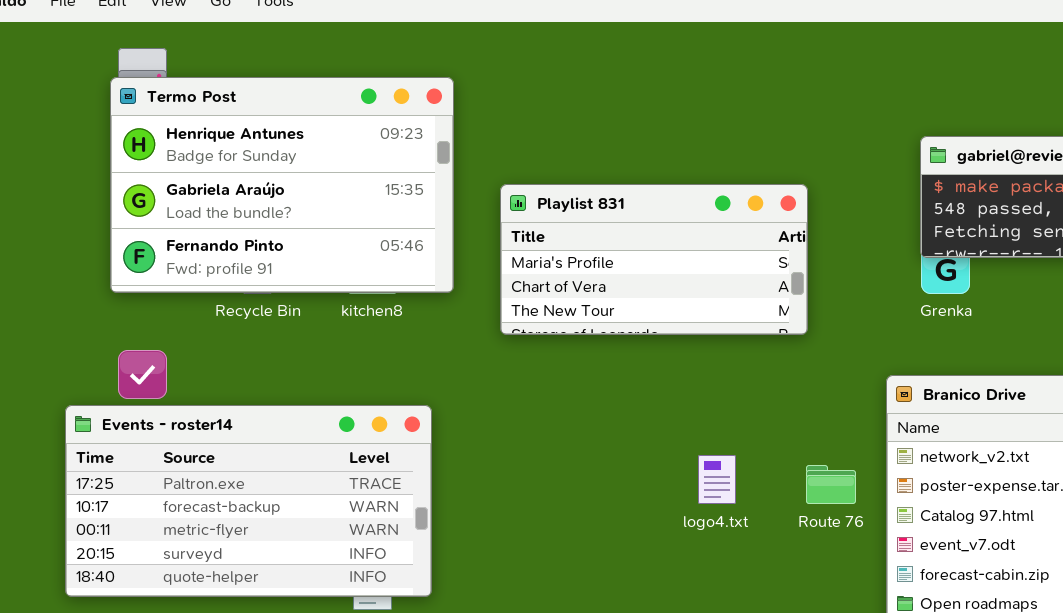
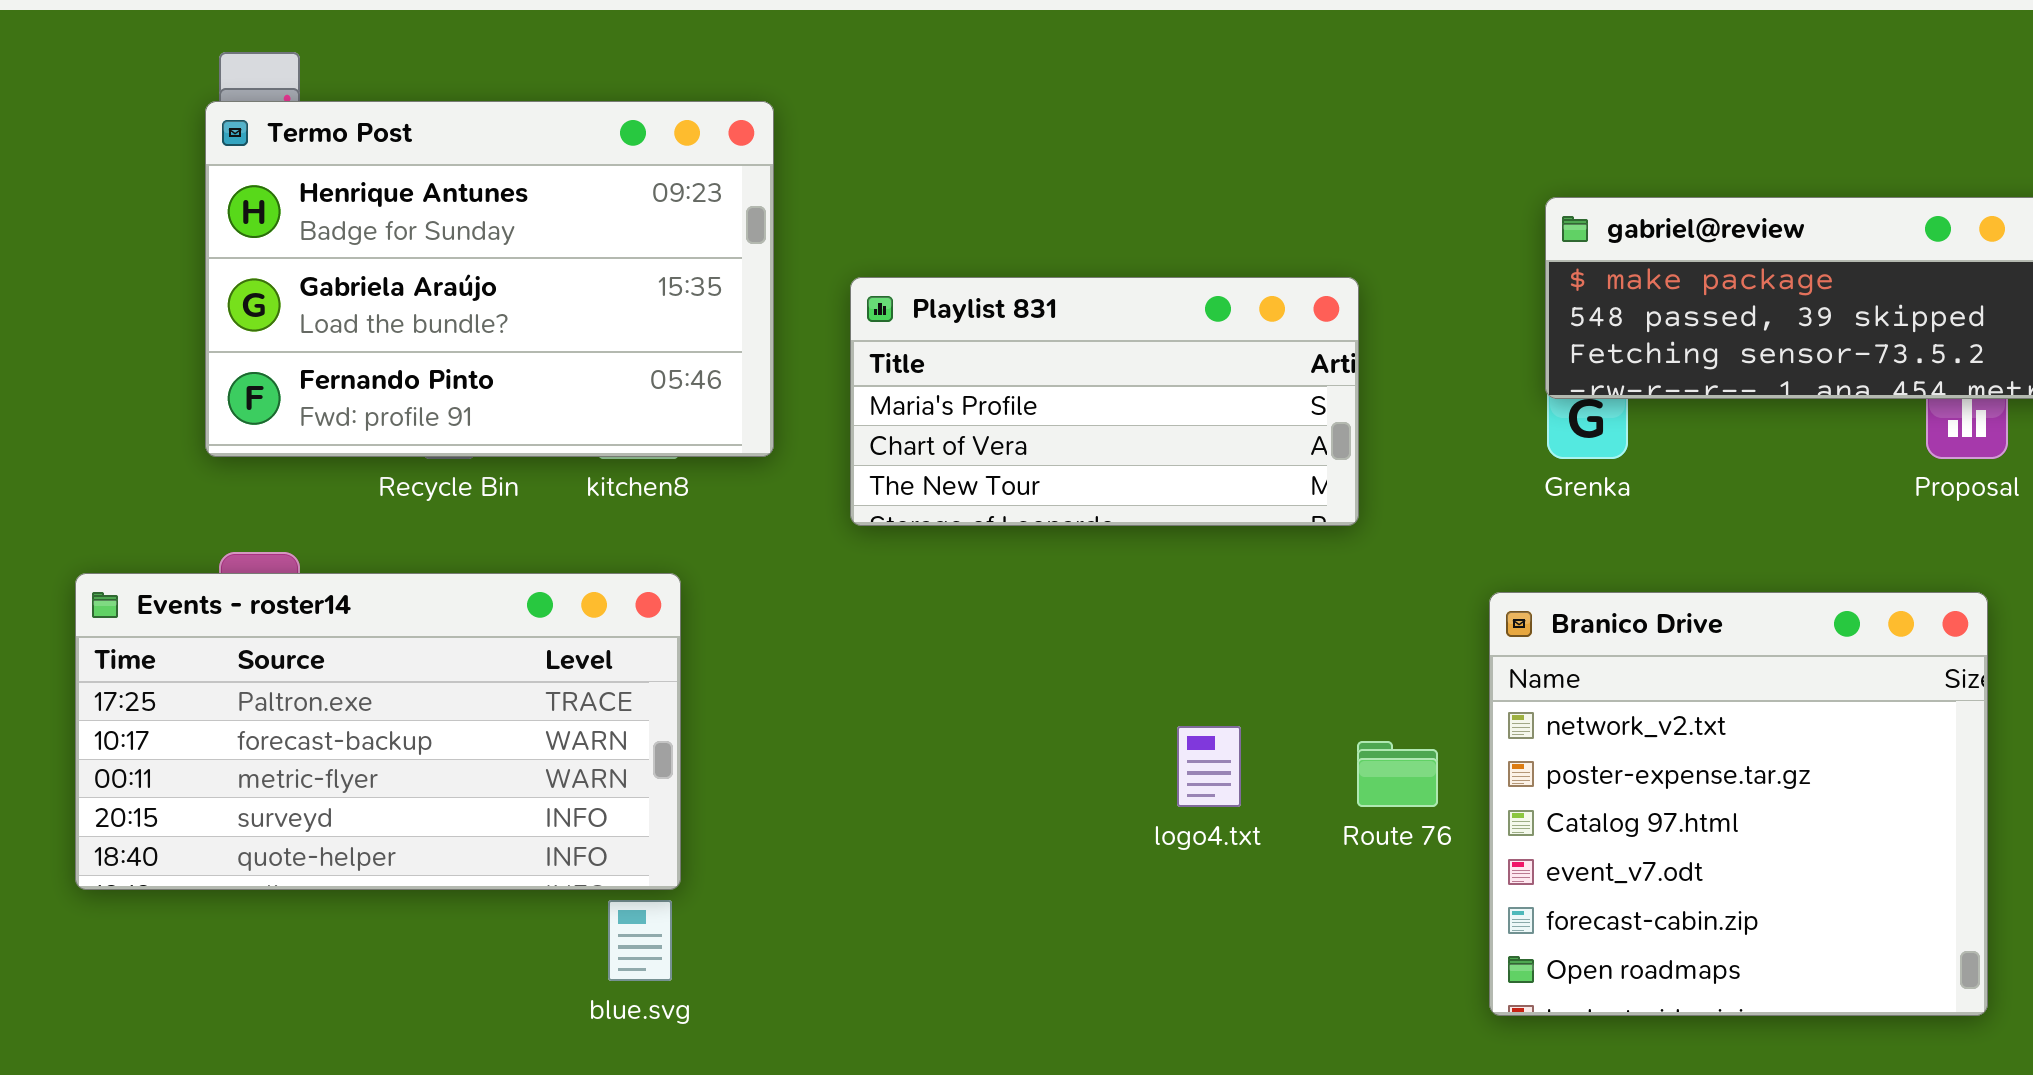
Events - roster14: [65,405,432,597] -> [75,573,681,890], moved

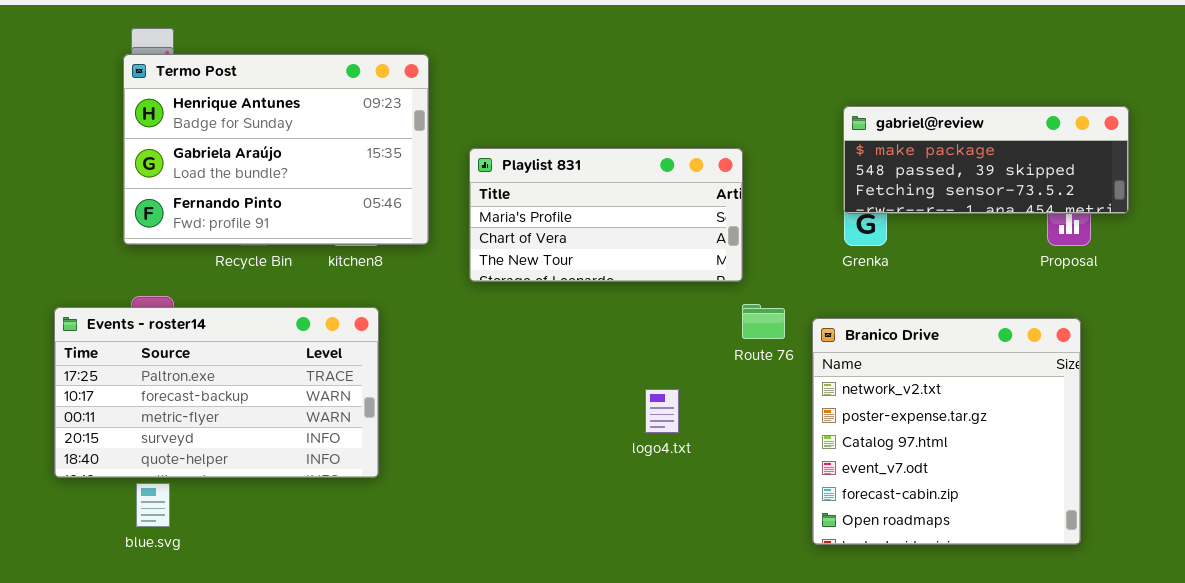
Route 76: [1357,741,1438,807] -> [742,304,785,339], moved
blue.svg: [608,900,672,981] -> [136,483,170,527], moved

